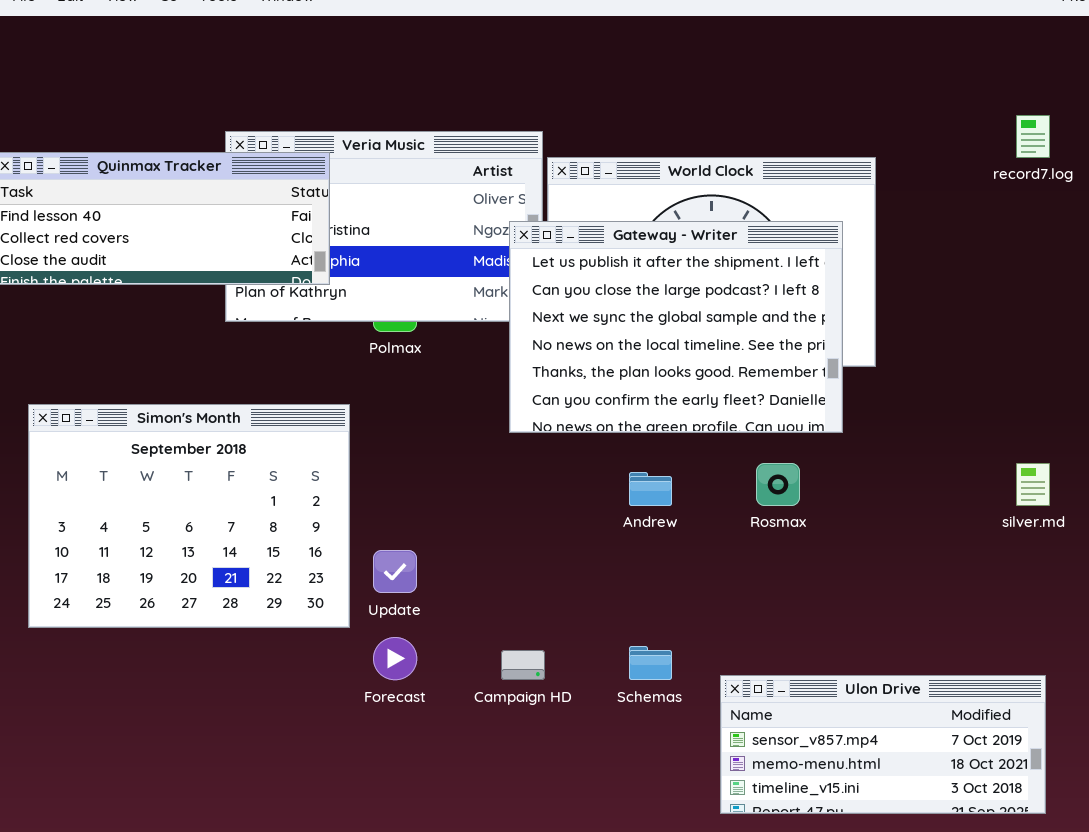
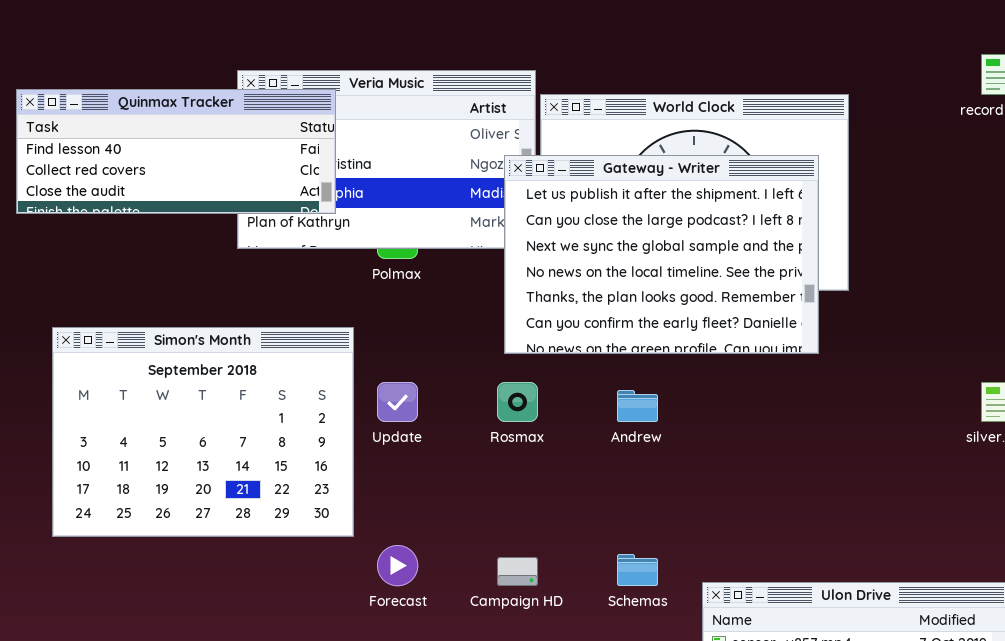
Rosmax: [756,463,800,506] -> [497,382,538,422], moved
Update: [373,550,417,593] -> [377,382,418,422], moved

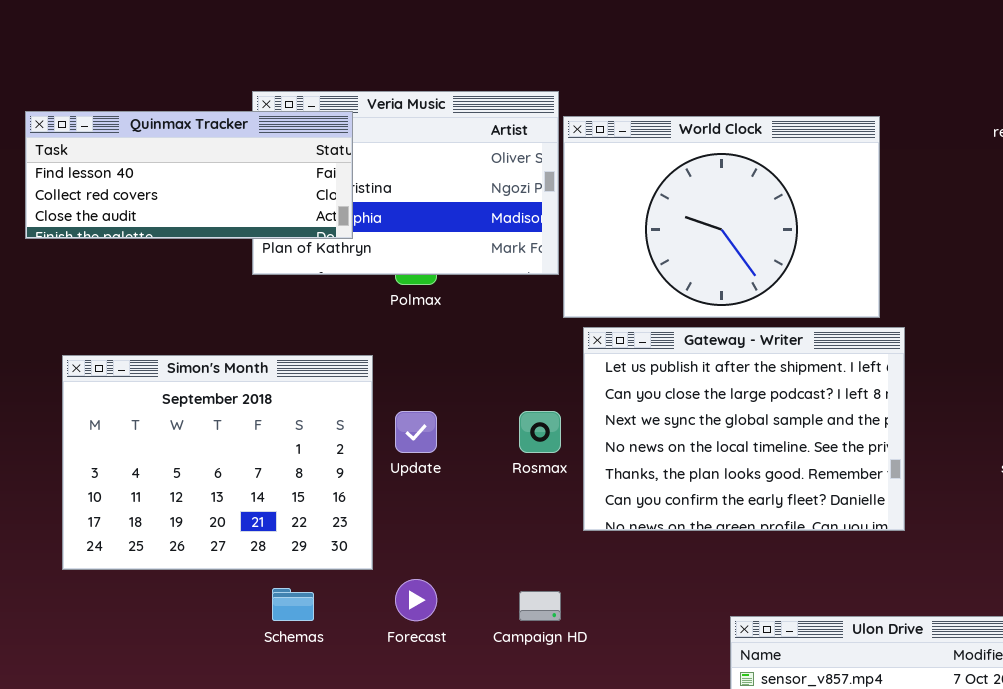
Gateway - Writer: [504,155,819,354] -> [583,327,905,531], moved
Schemas: [617,554,658,586] -> [272,588,314,621], moved

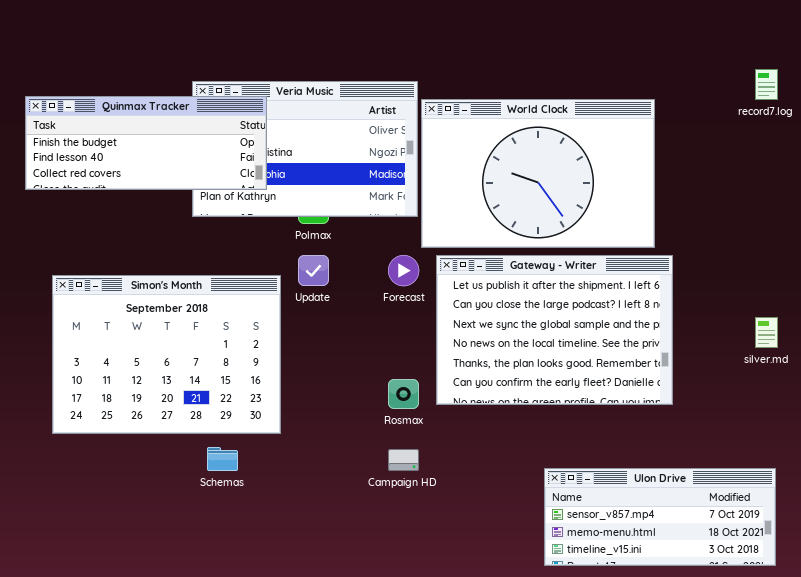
Quinmax Tracker: [25,111,353,239] -> [25,96,267,190], scrolled up 1 row
Update: [395,411,437,453] -> [298,255,329,286], moved
Rosmax: [519,411,561,453] -> [388,379,419,409], moved
Forecast: [395,579,437,621] -> [388,255,419,286], moved

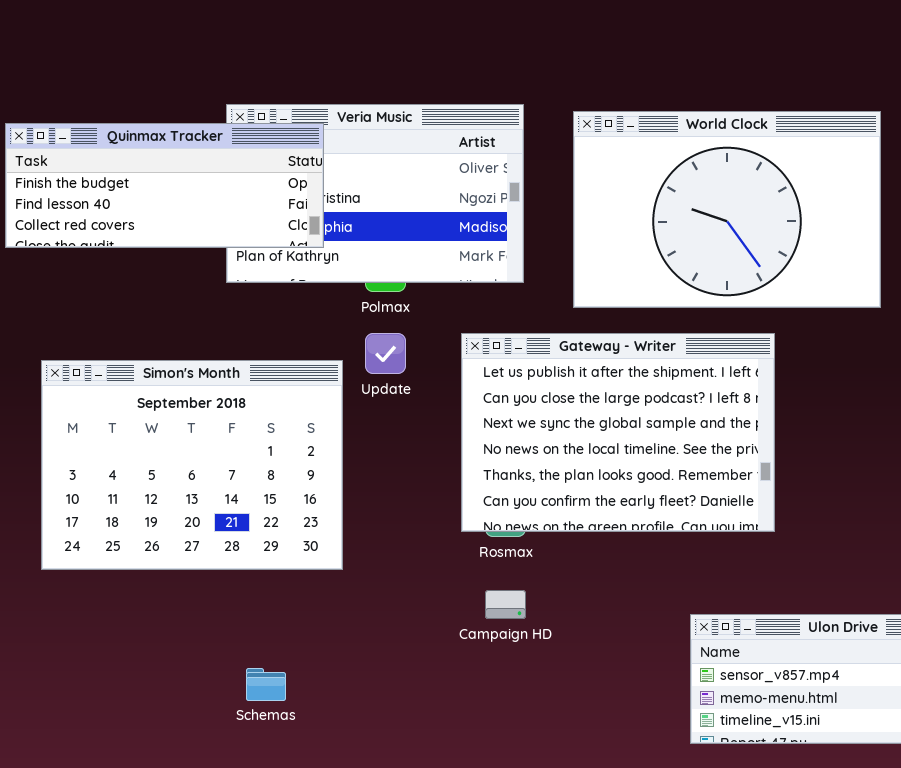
World Clock: [421,99,655,248] -> [573,111,881,308], moved
Gateway - Writer: [436,255,673,405] -> [461,333,775,532], moved
Schemas: [207,447,238,471] -> [246,668,286,701], moved

